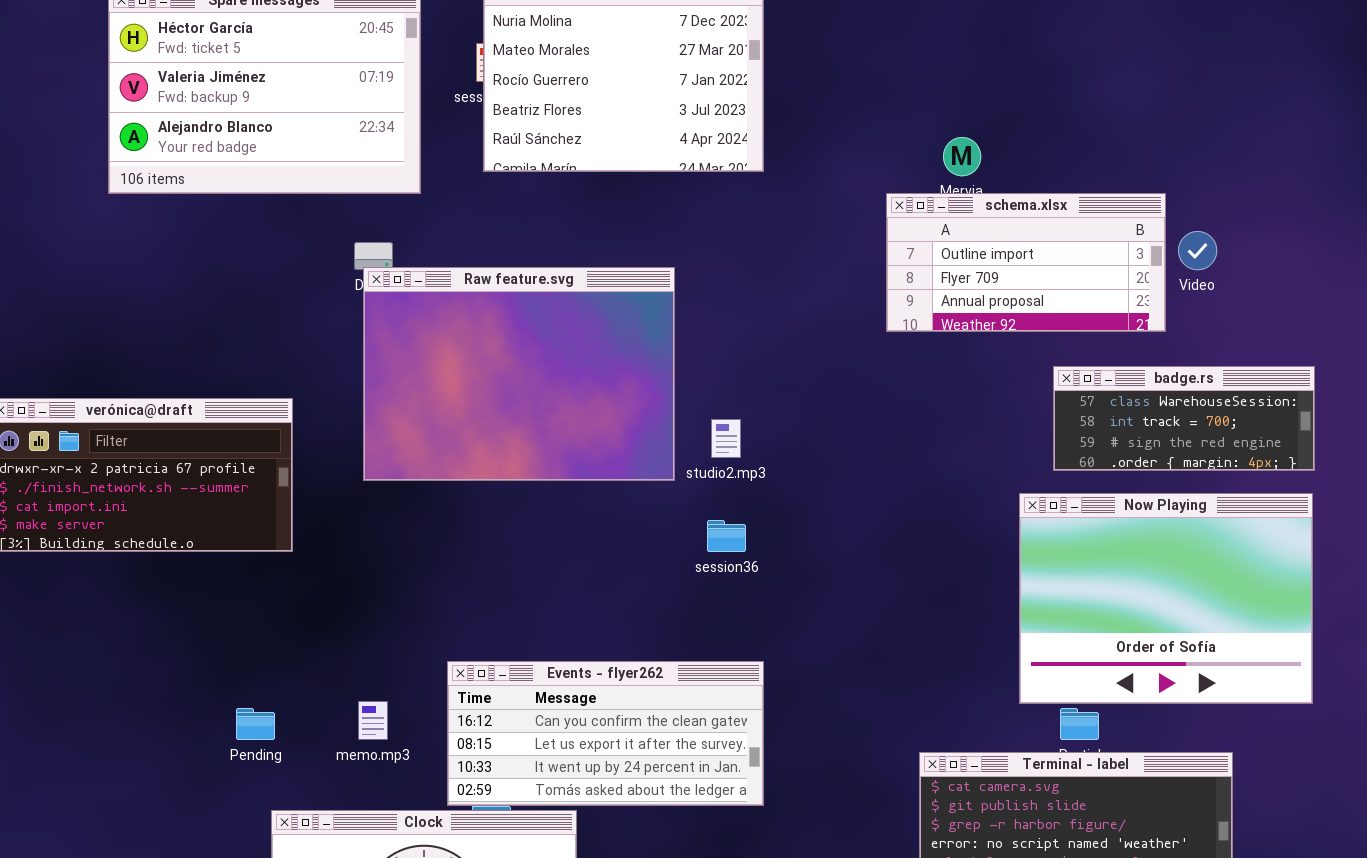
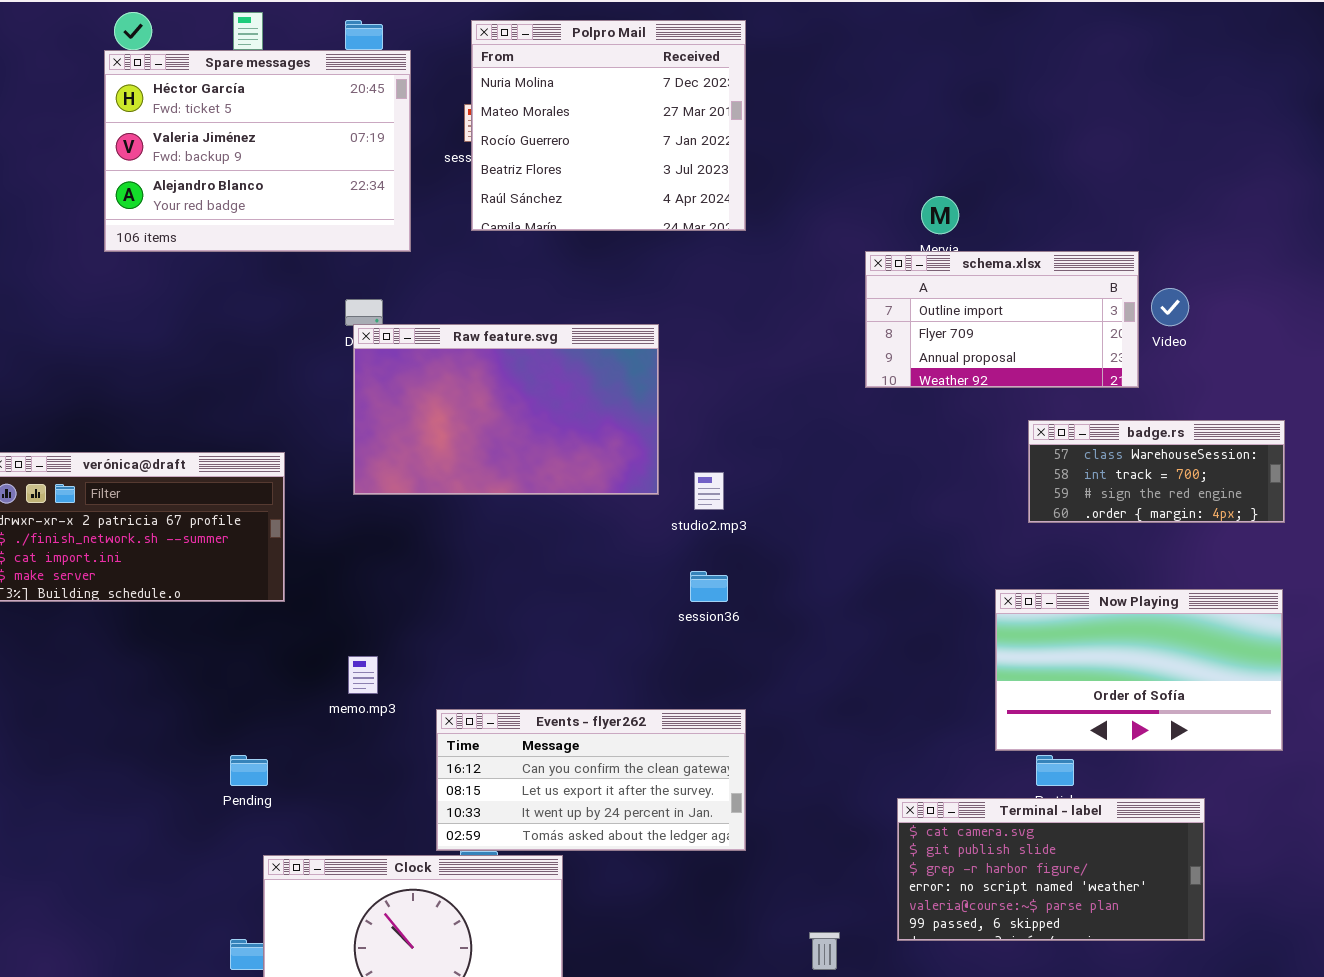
Raw feature.svg: [363,267,675,481] -> [353,324,659,495], resized
Now Playing: [1019,493,1313,704] -> [995,589,1283,751], resized
memo.mp3: [358,701,388,740] -> [348,656,378,694], moved

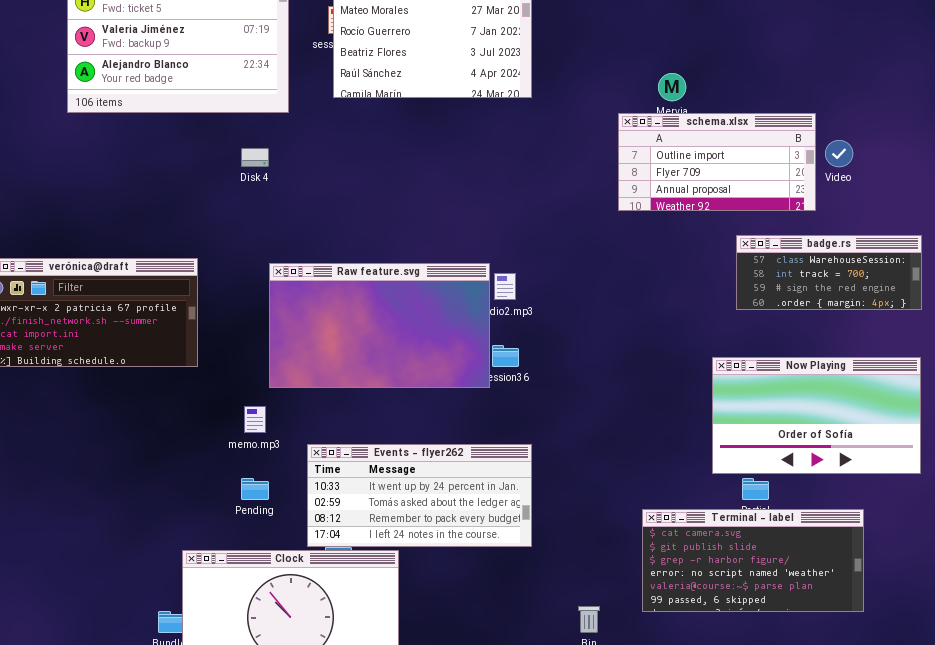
Raw feature.svg: [353,324,659,495] -> [269,263,490,388], moved
Events - flyer262: [436,709,746,851] -> [307,444,532,547], scrolled down 2 rows
Pending: [230,755,268,786] -> [241,478,269,500], moved

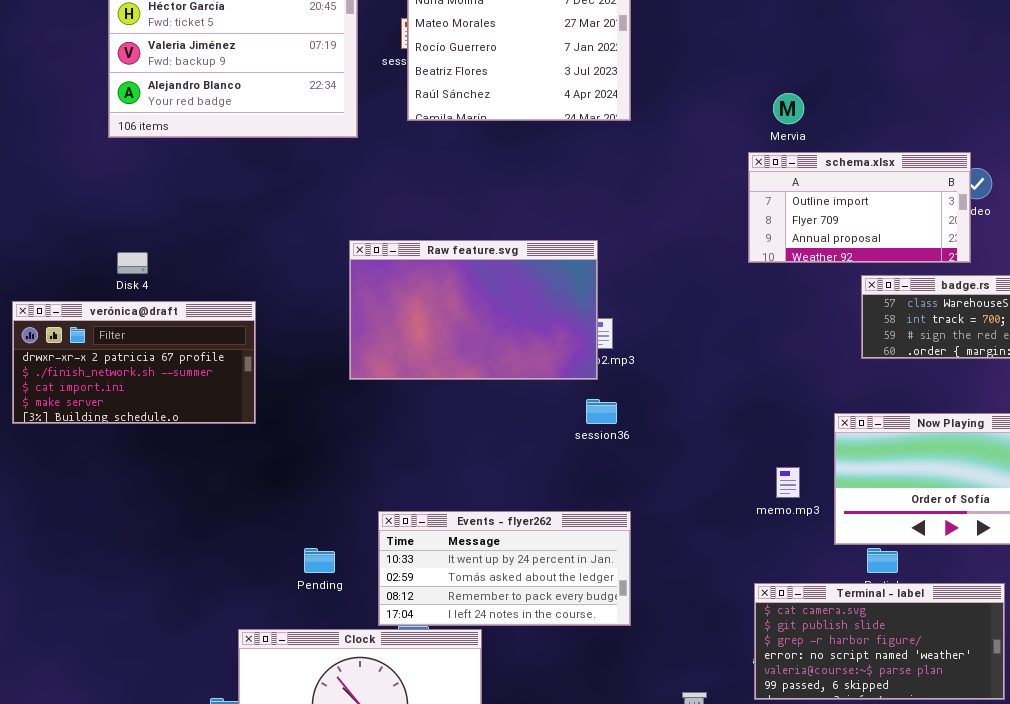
schema.xlsx: [618,113,816,211] -> [748,152,971,263], moved
Disk 4: [241,148,269,167] -> [117,252,148,274], moved
Raw feature.svg: [269,263,490,388] -> [349,240,598,380], moved
memo.mp3: [244,406,266,433] -> [776,467,800,498], moved

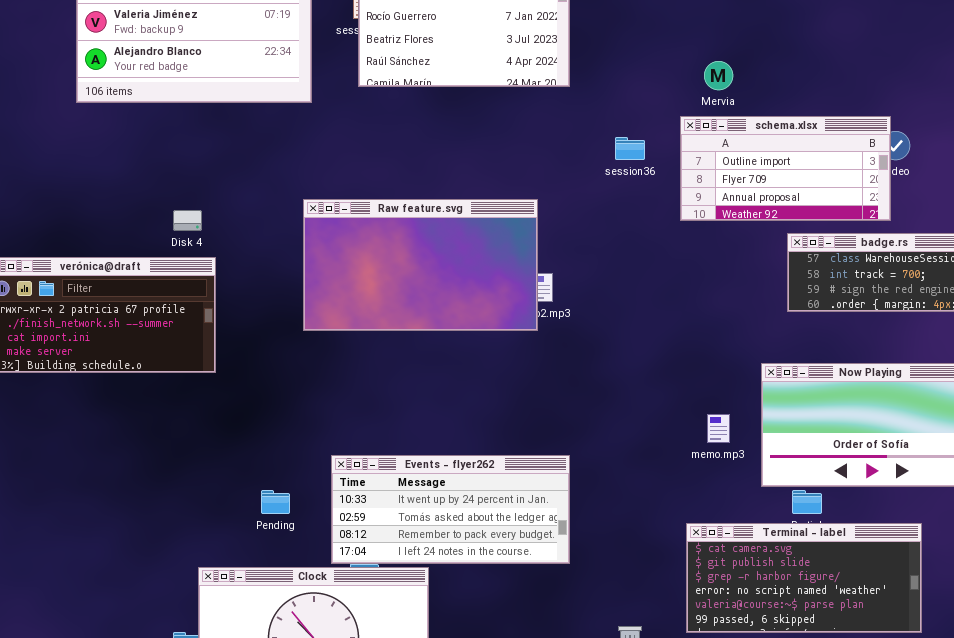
Disk 4: [117,252,148,274] -> [173,210,202,231], moved
session36: [586,399,617,424] -> [615,137,645,160], moved

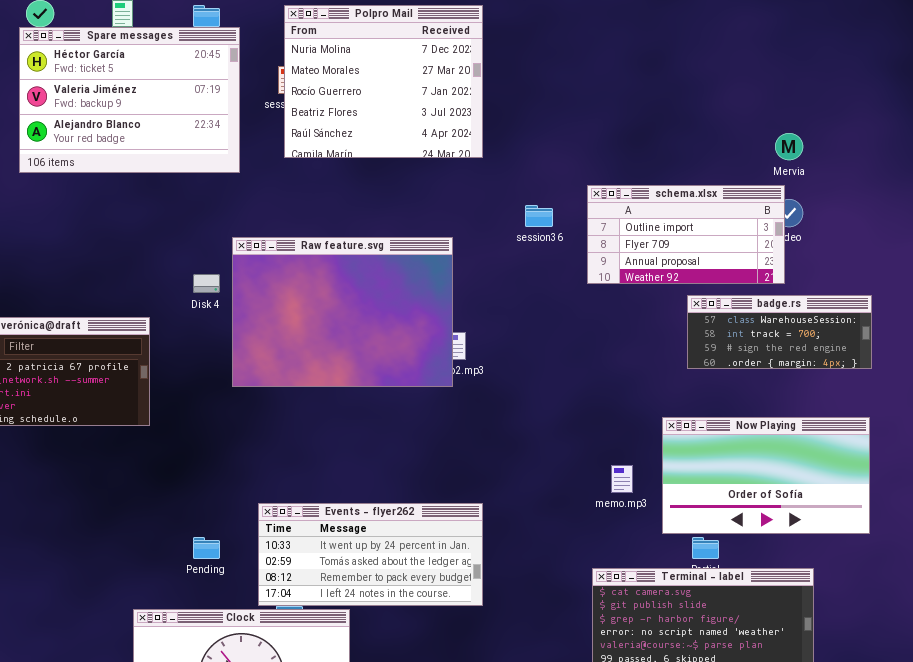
Mervia: [704,61,733,90] -> [775,133,803,160], moved
Raw feature.svg: [303,199,538,331] -> [232,237,453,387], resized
Disk 4: [173,210,202,231] -> [193,274,220,293], moved

